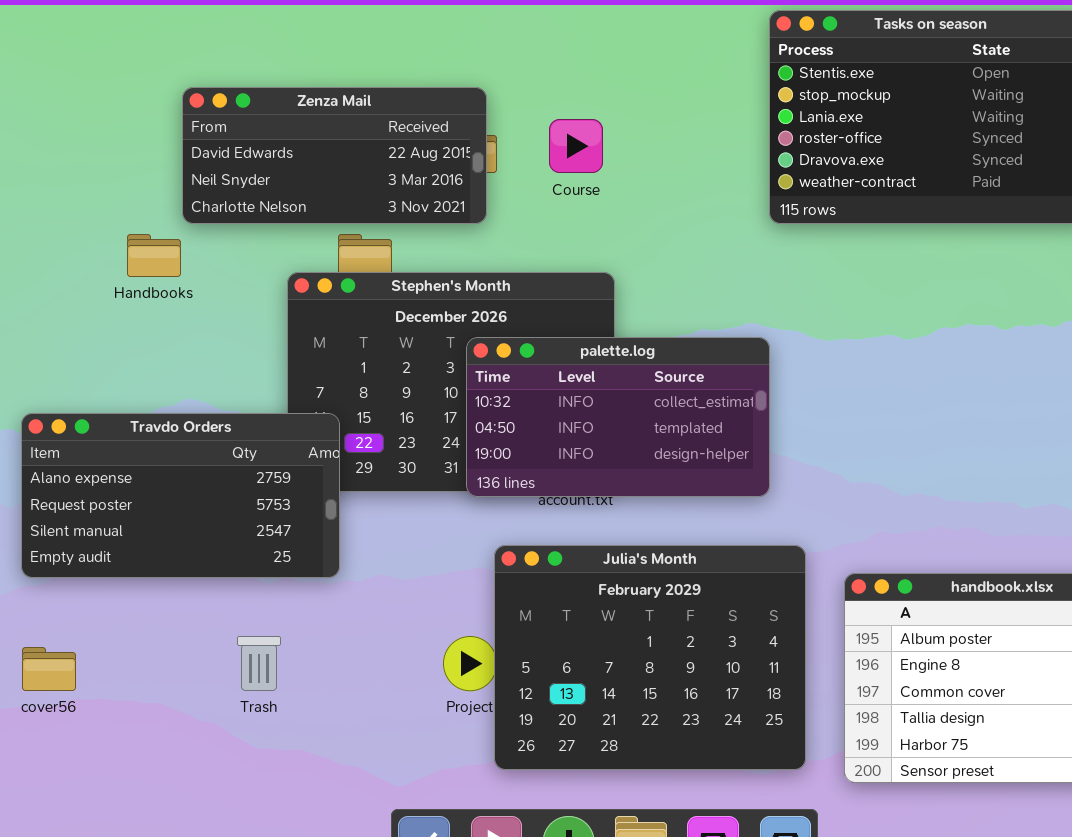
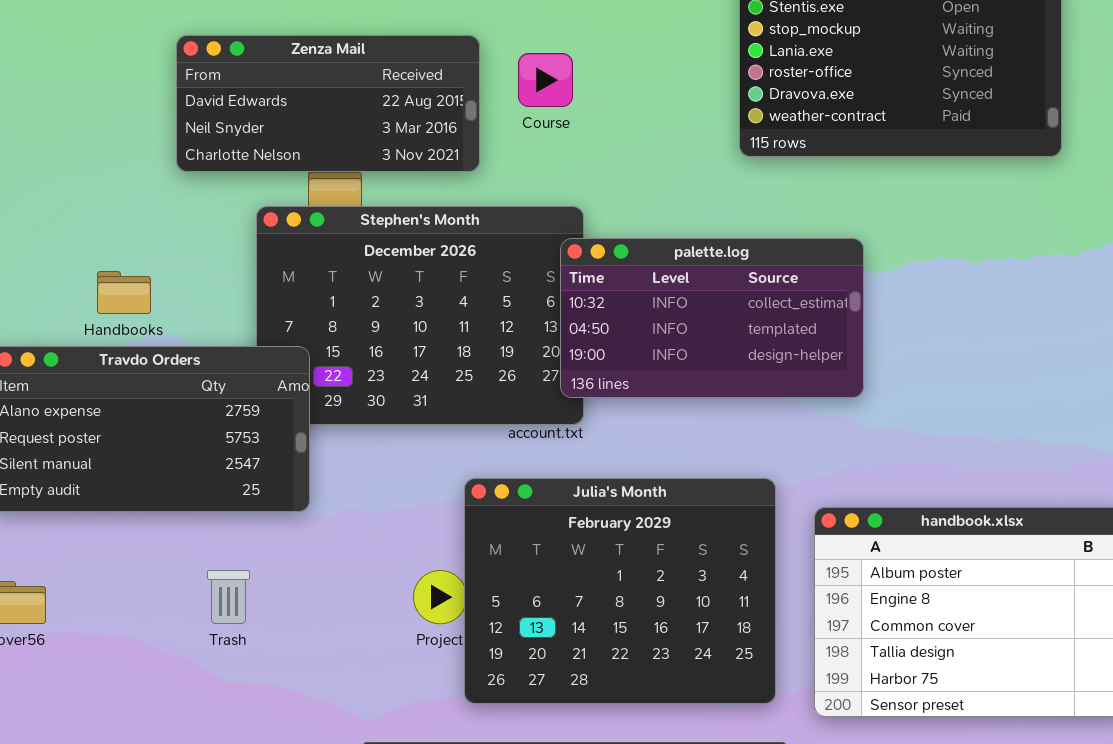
Zenza Mail: [182,87,487,224] -> [176,35,480,172], moved
Handbooks: [127,234,181,277] -> [97,271,151,314], moved
palette.log: [466,337,770,497] -> [560,238,864,398], moved

